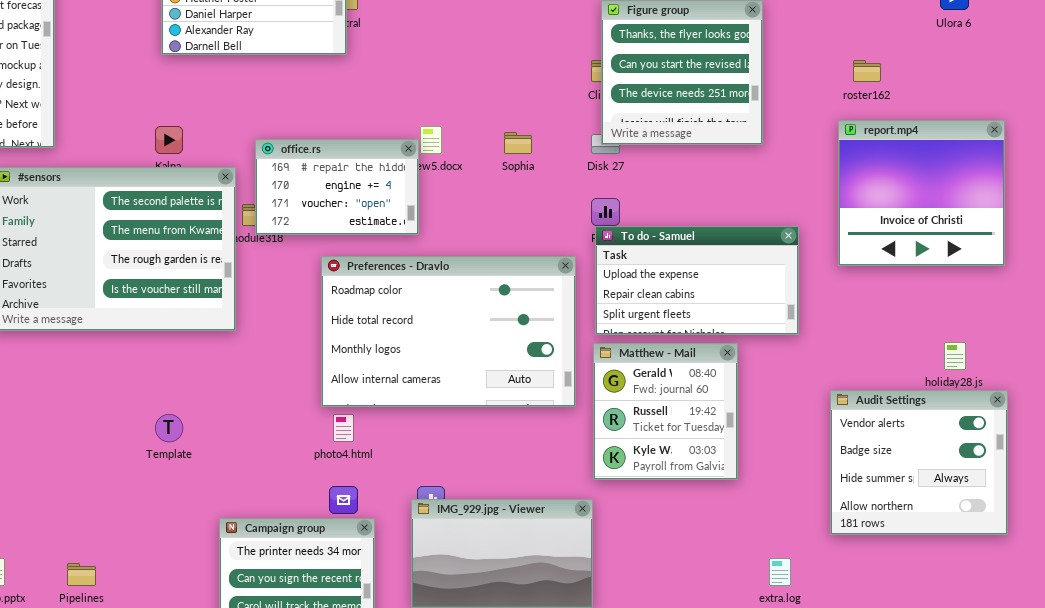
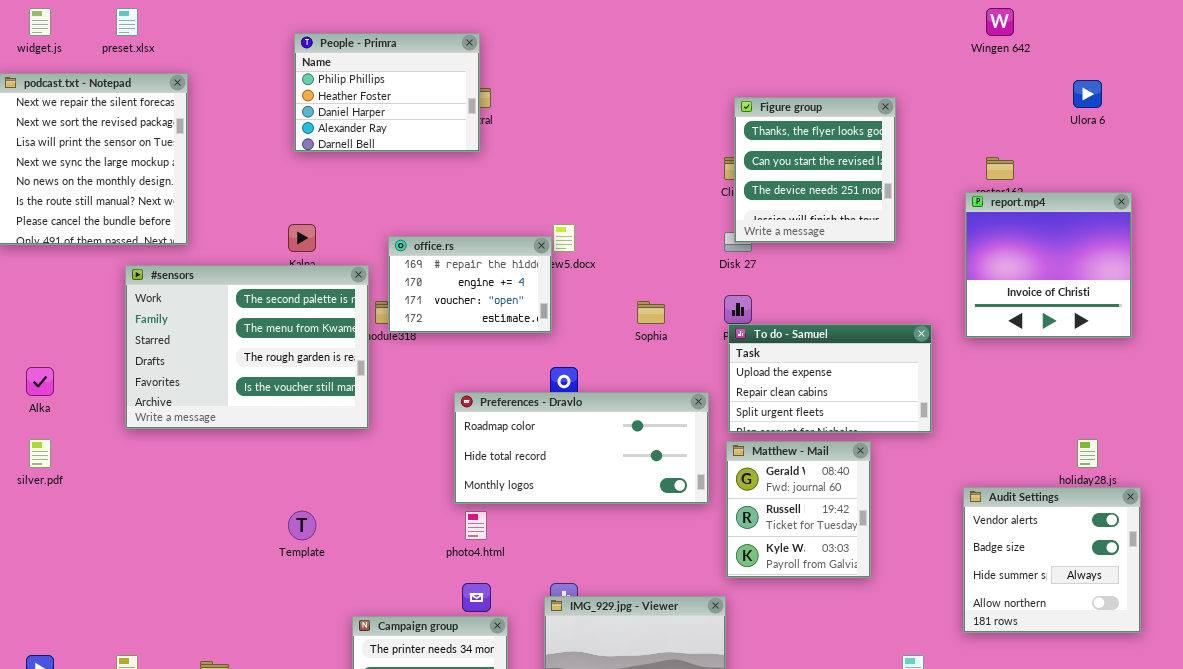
report.mp4: [838,120,1005,266] -> [965,192,1132,338], moved
Sophia: [504,132,532,154] -> [637,301,665,324], moved
Preferences - Dravlo: [321,256,576,407] -> [454,392,709,504], resized

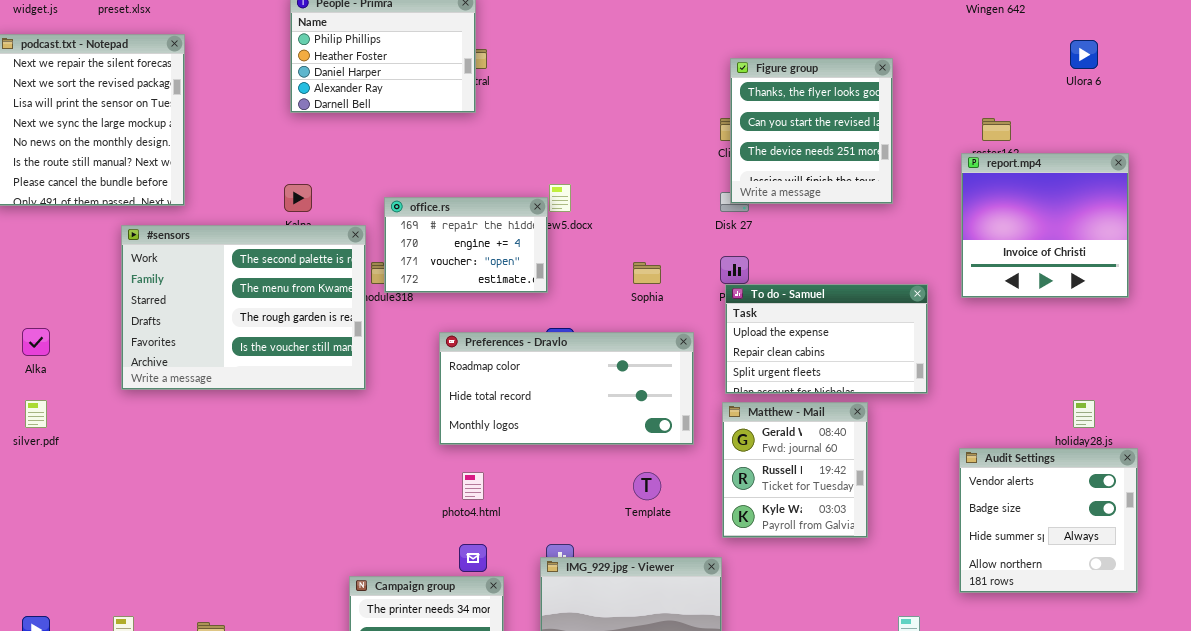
Preferences - Dravlo: [454,392,709,504] -> [439,332,694,445], moved
Template: [288,511,316,540] -> [633,472,661,500], moved

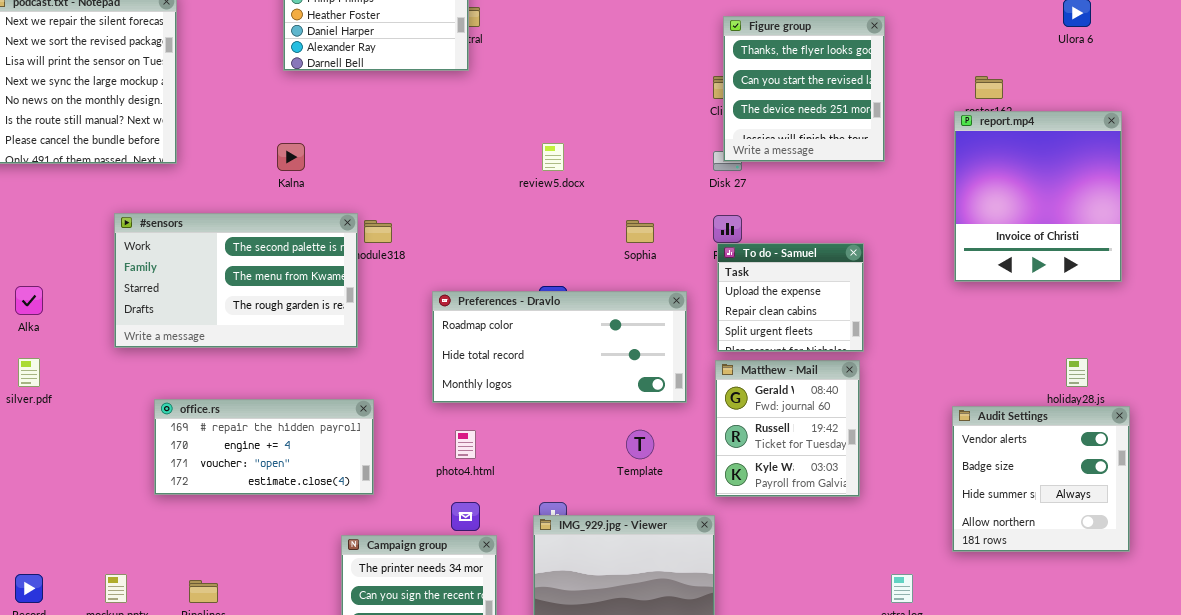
report.mp4: [961,153,1129,298] -> [954,111,1122,282], resized
office.rs: [384,197,548,293] -> [154,399,374,495], moved, resized
#sensors: [121,225,366,390] -> [114,213,358,348], resized
To do - Samuel: [725,284,928,394] -> [717,243,864,352], resized

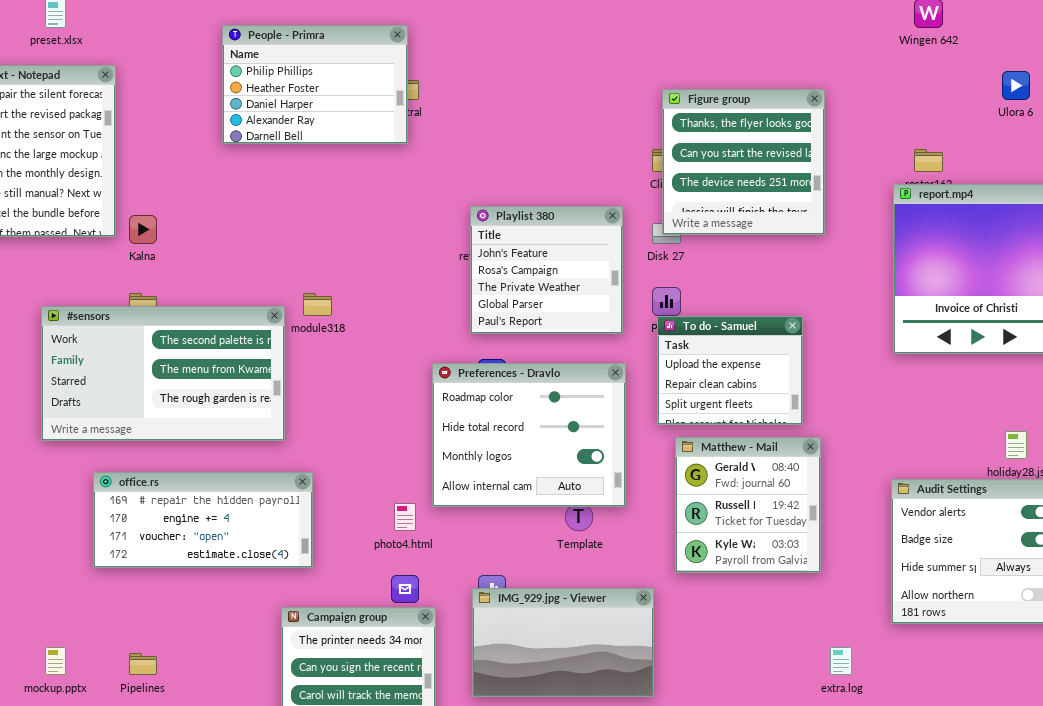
Playlist 380: none -> [470,206,623,334], opened
Kalna: [277,143,305,171] -> [129,215,157,244], moved
#sensors: [114,213,358,348] -> [41,306,285,441], moved
Preferences - Dravlo: [432,291,687,403] -> [432,363,626,507], resized
Matthew - Mail: [715,360,860,497] -> [675,437,821,573], moved

